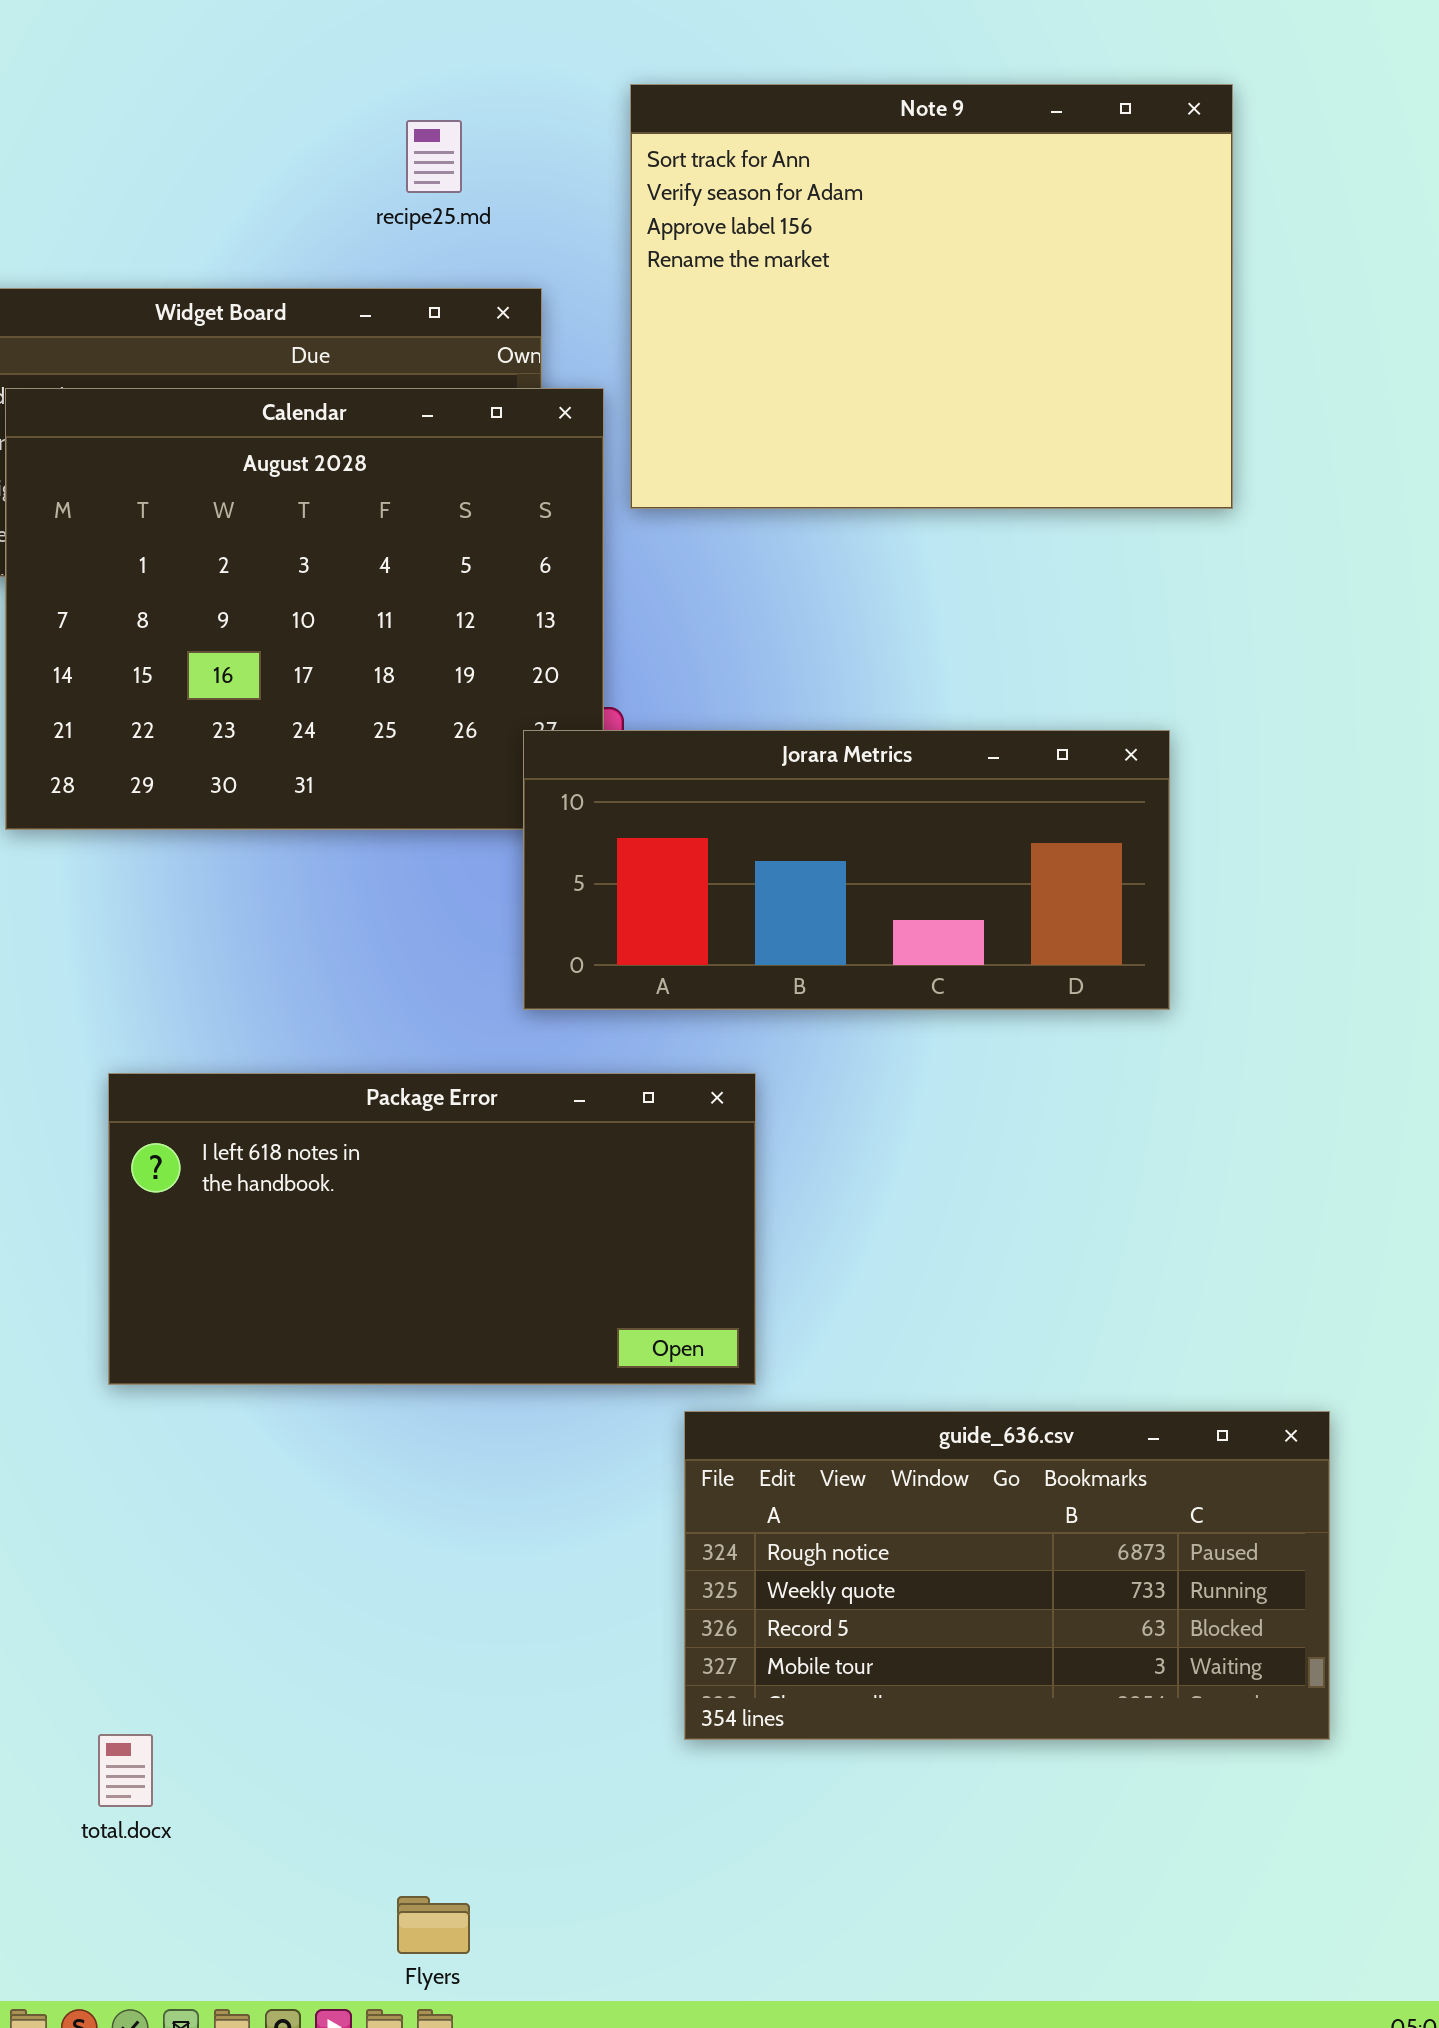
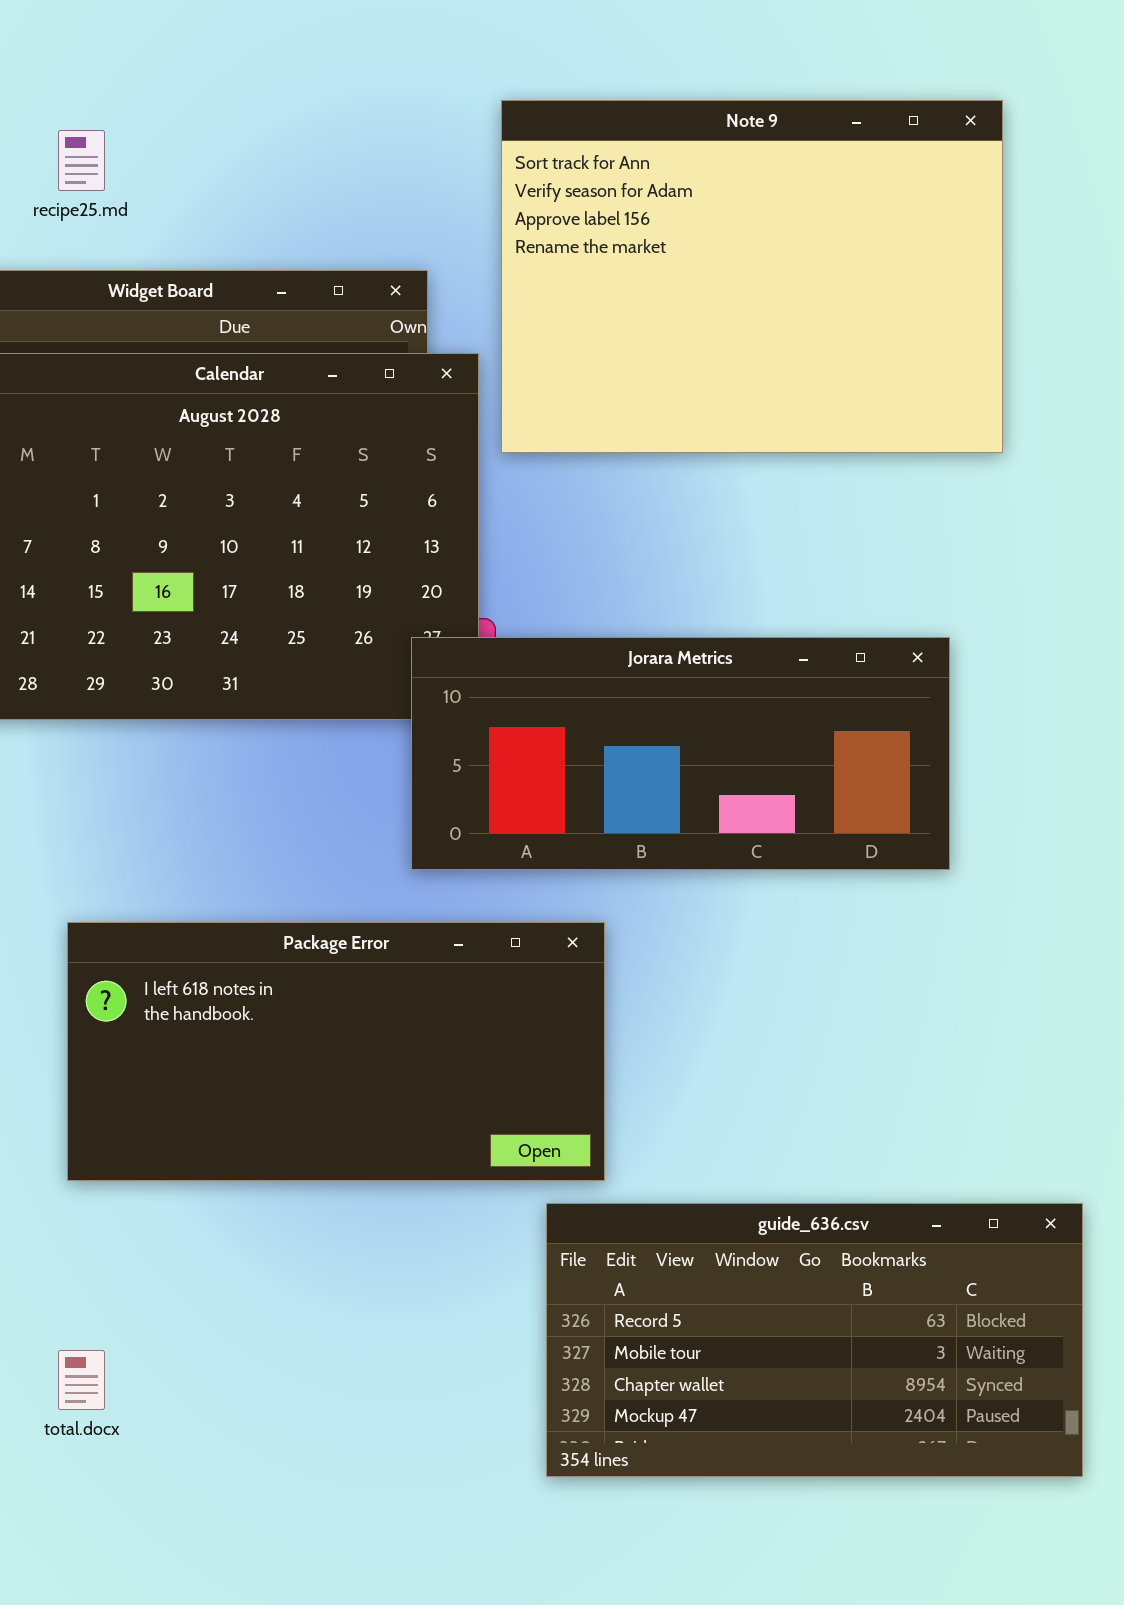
recipe25.md: [406,120,462,193] -> [58,130,105,191], moved
guide_636.csv: [684,1411,1330,1740] -> [546,1203,1083,1477], scrolled down 2 rows
total.docx: [98,1734,153,1807] -> [58,1350,105,1410], moved

